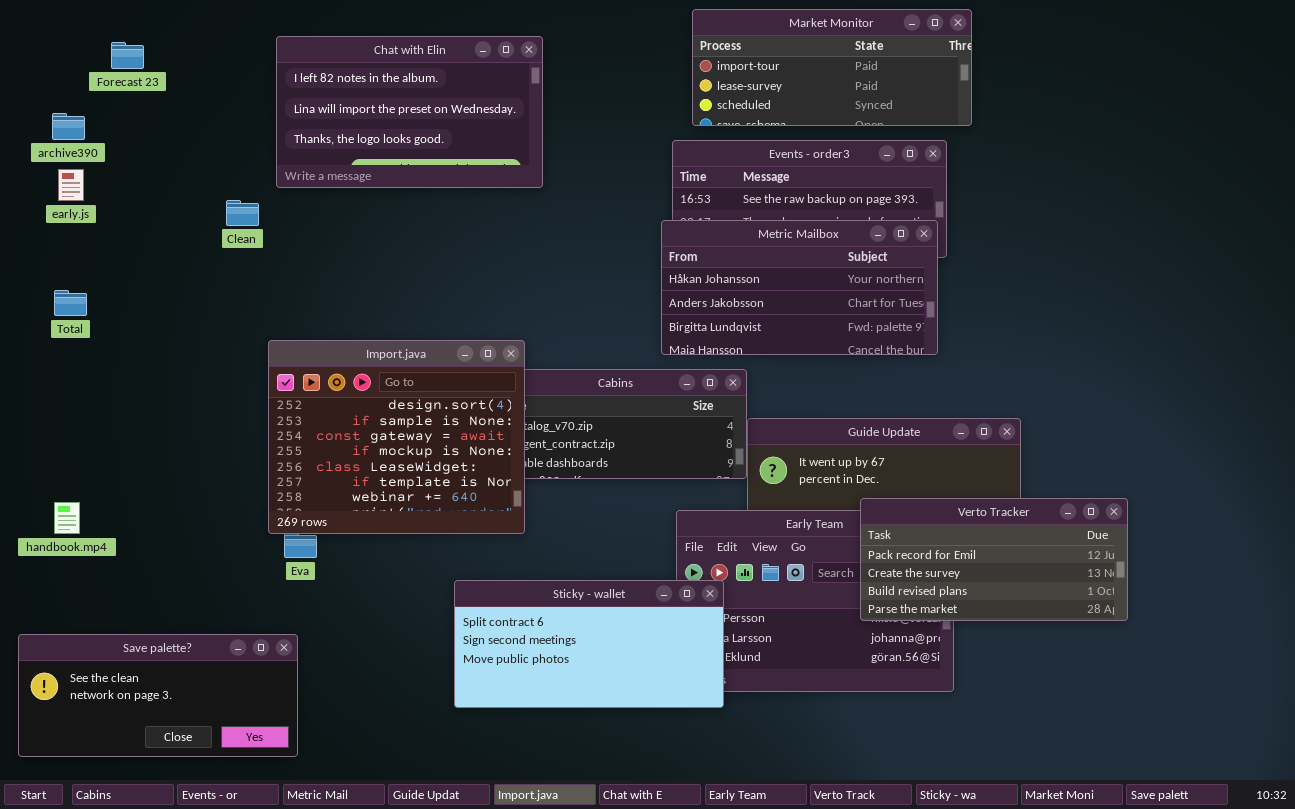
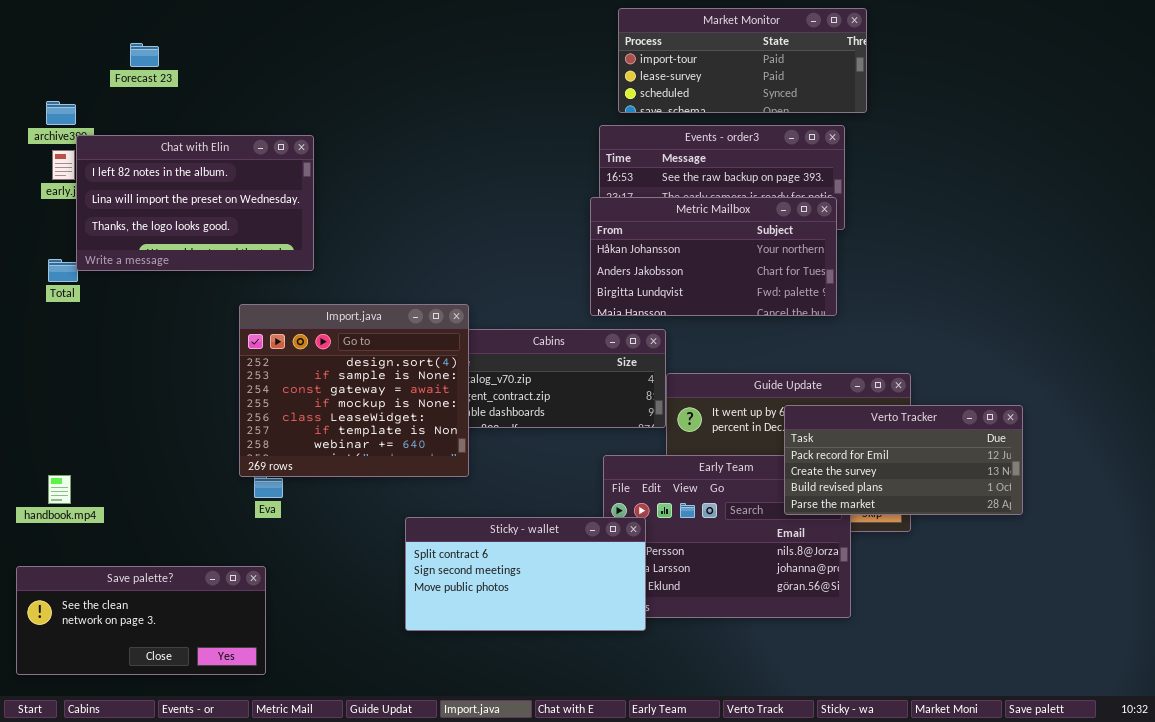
Chat with Elin: [276,36,543,188] -> [76,135,314,271], moved
Forecast 23: [111,42,144,69] -> [130,43,159,67], moved
Verto Tracker: [860,498,1128,621] -> [784,405,1023,515], moved
handbook.mp4: [54,502,80,534] -> [48,475,71,504], moved

